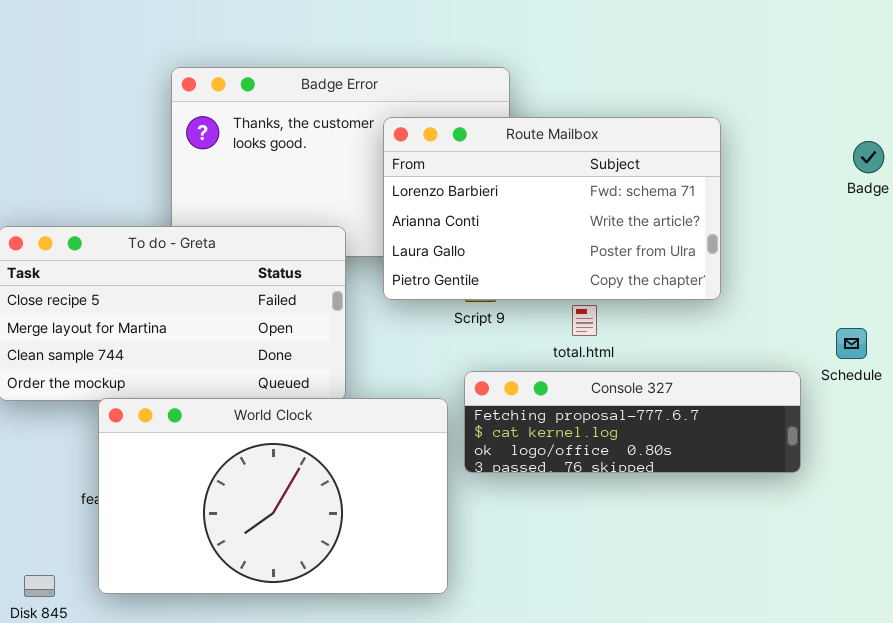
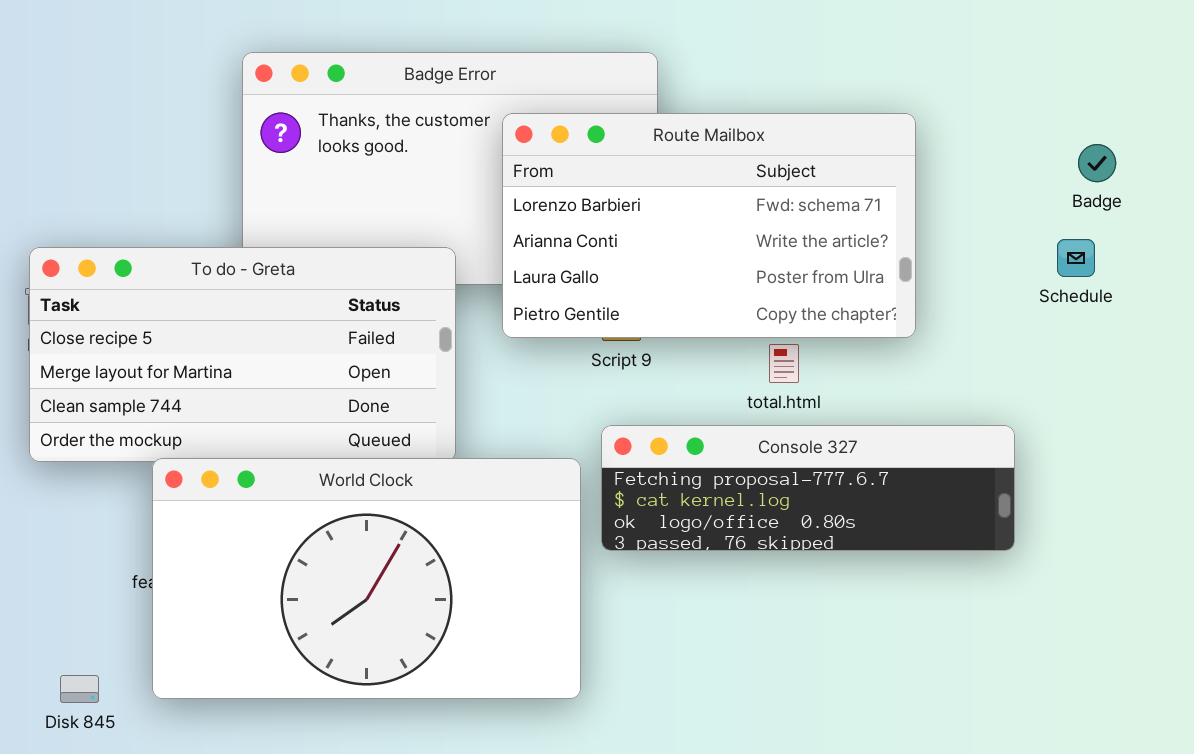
total.html: [572,305,597,336] -> [769,344,799,383], moved
Schedule: [836,328,867,359] -> [1057,239,1095,277], moved

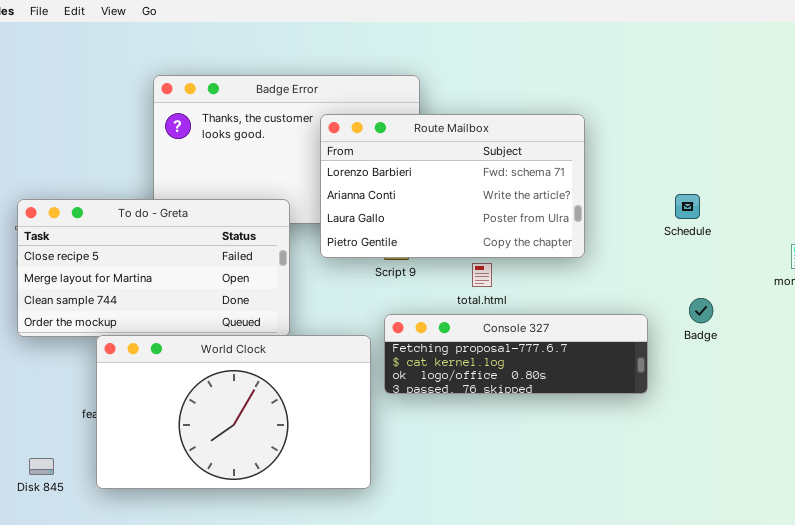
Badge: [1078,144,1116,182] -> [689,298,713,323], moved
total.html: [769,344,799,383] -> [472,263,492,287], moved
Disk 845: [60,675,99,703] -> [29,458,54,475], moved

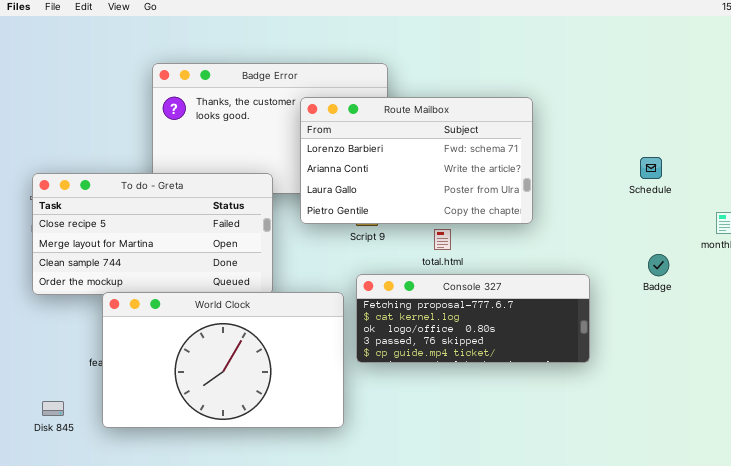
Schedule: [675,194,700,219] -> [640,157,662,179], moved
Badge: [689,298,713,323] -> [648,254,669,276], moved
Console 327: [384,314,648,394] -> [356,274,590,363], resized

